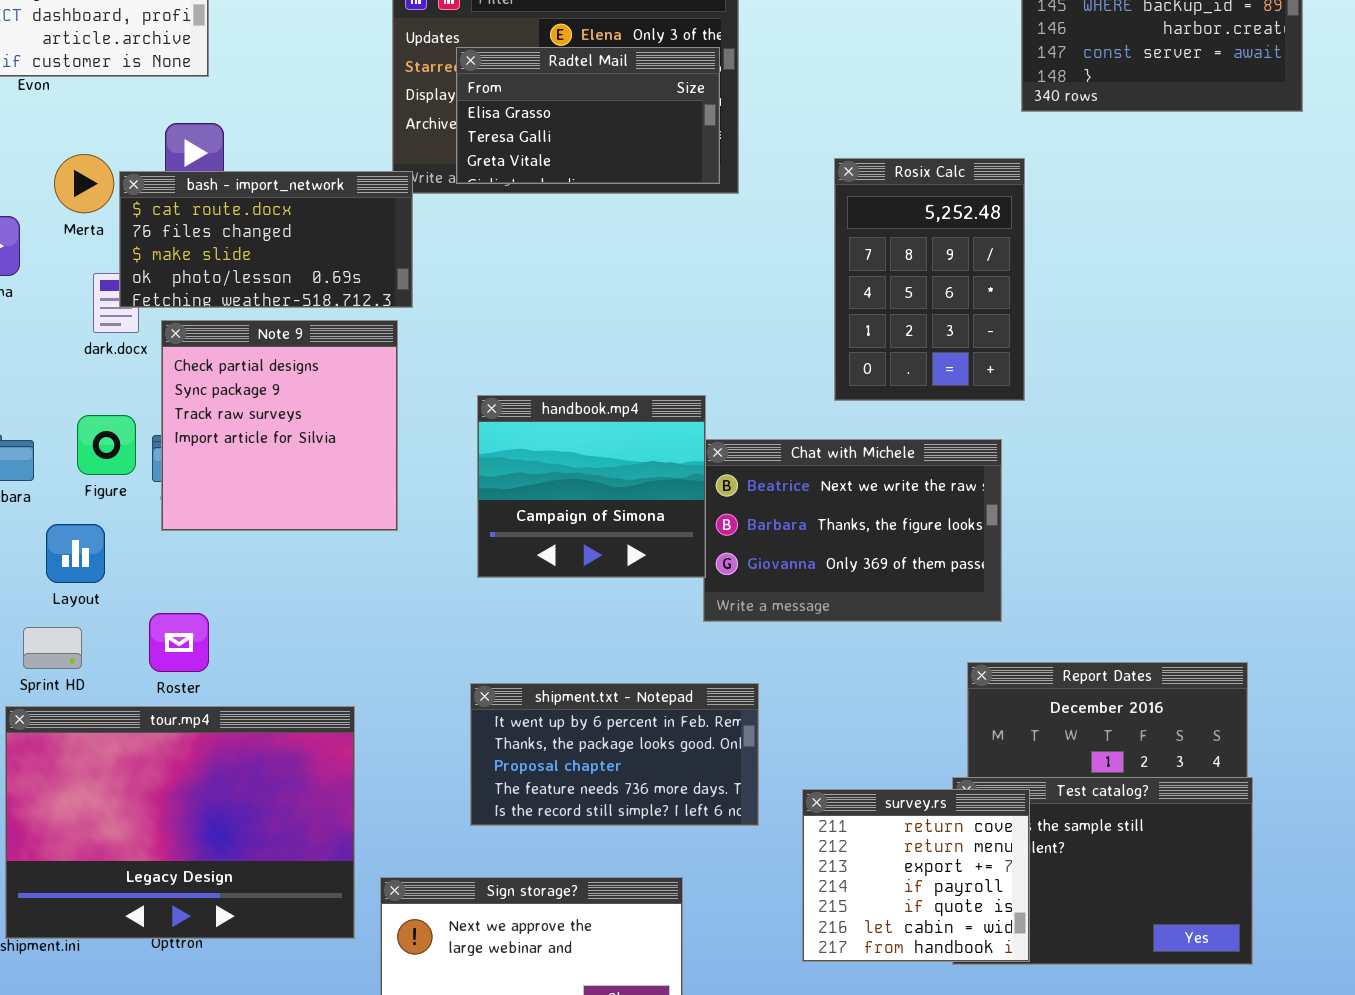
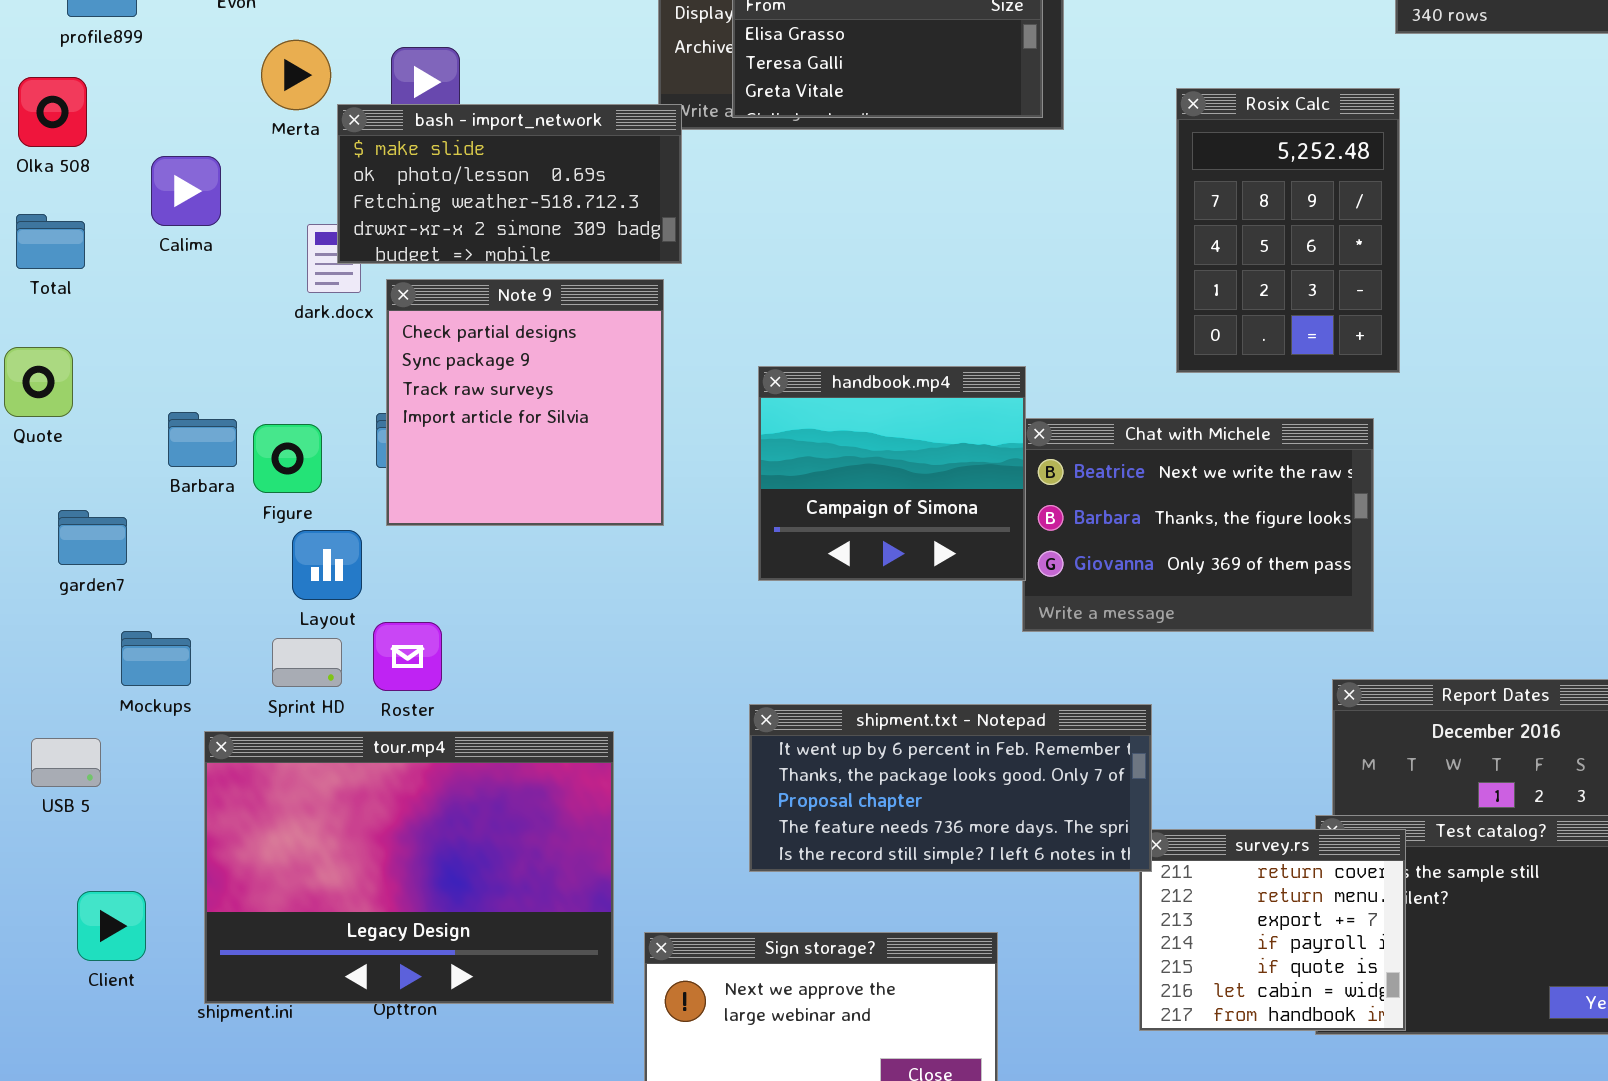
Merta: [54,154,114,213] -> [261,40,331,110], moved
bash - import_network: [119,171,413,308] -> [337,104,682,264], scrolled down 2 rows
Figure: [77,415,136,475] -> [253,424,322,493], moved
Layout: [46,524,105,583] -> [292,530,362,600], moved
Sprint HD: [23,627,82,669] -> [272,638,342,687], moved
shipment.txt - Notepad: [470,683,759,826] -> [749,704,1152,872], resized

